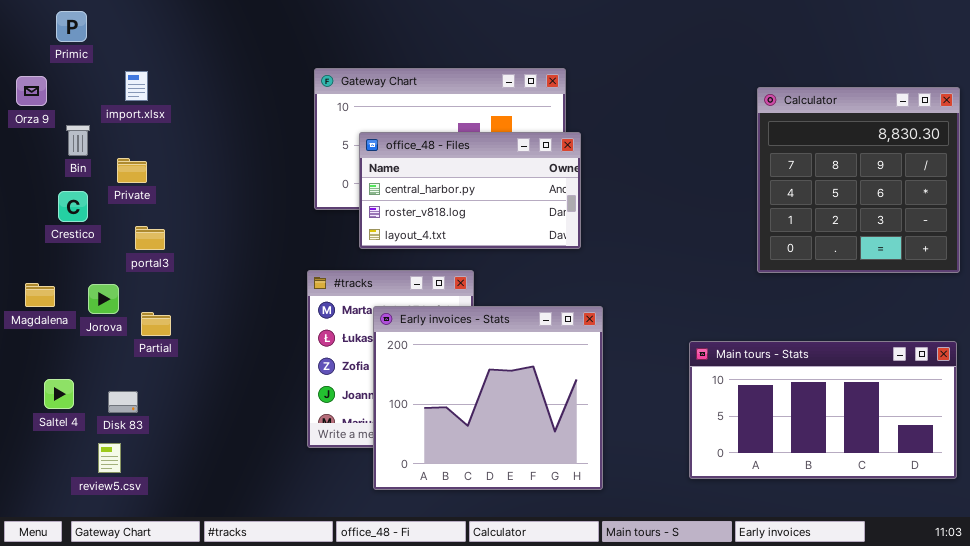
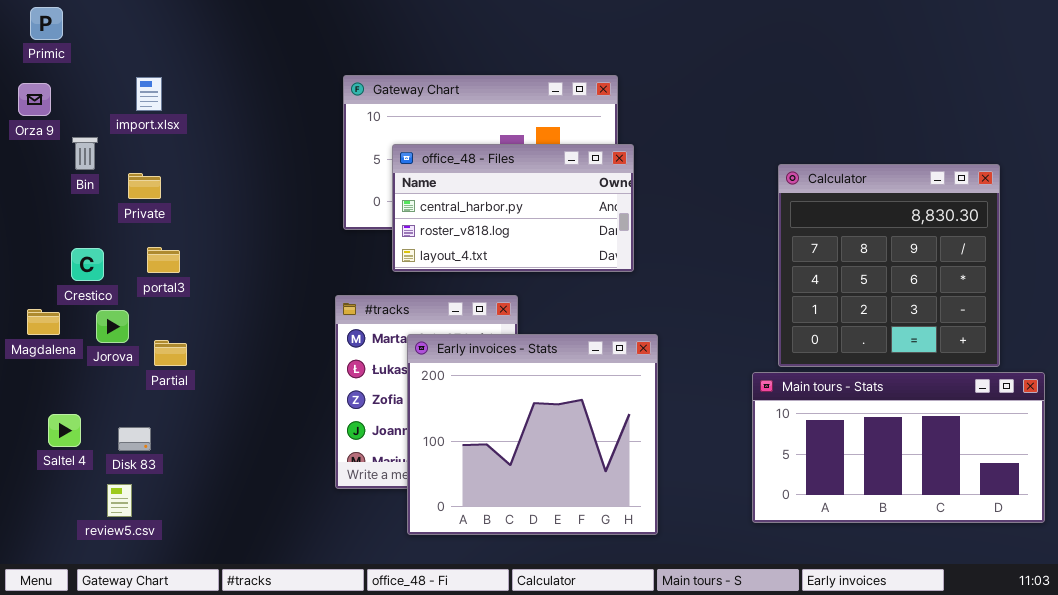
Primic: [56,11,87,42] -> [30,7,63,40], moved
Calculator: [757,87,960,273] -> [778,164,1000,367], moved
Crestico: [58,191,88,222] -> [71,248,104,281], moved

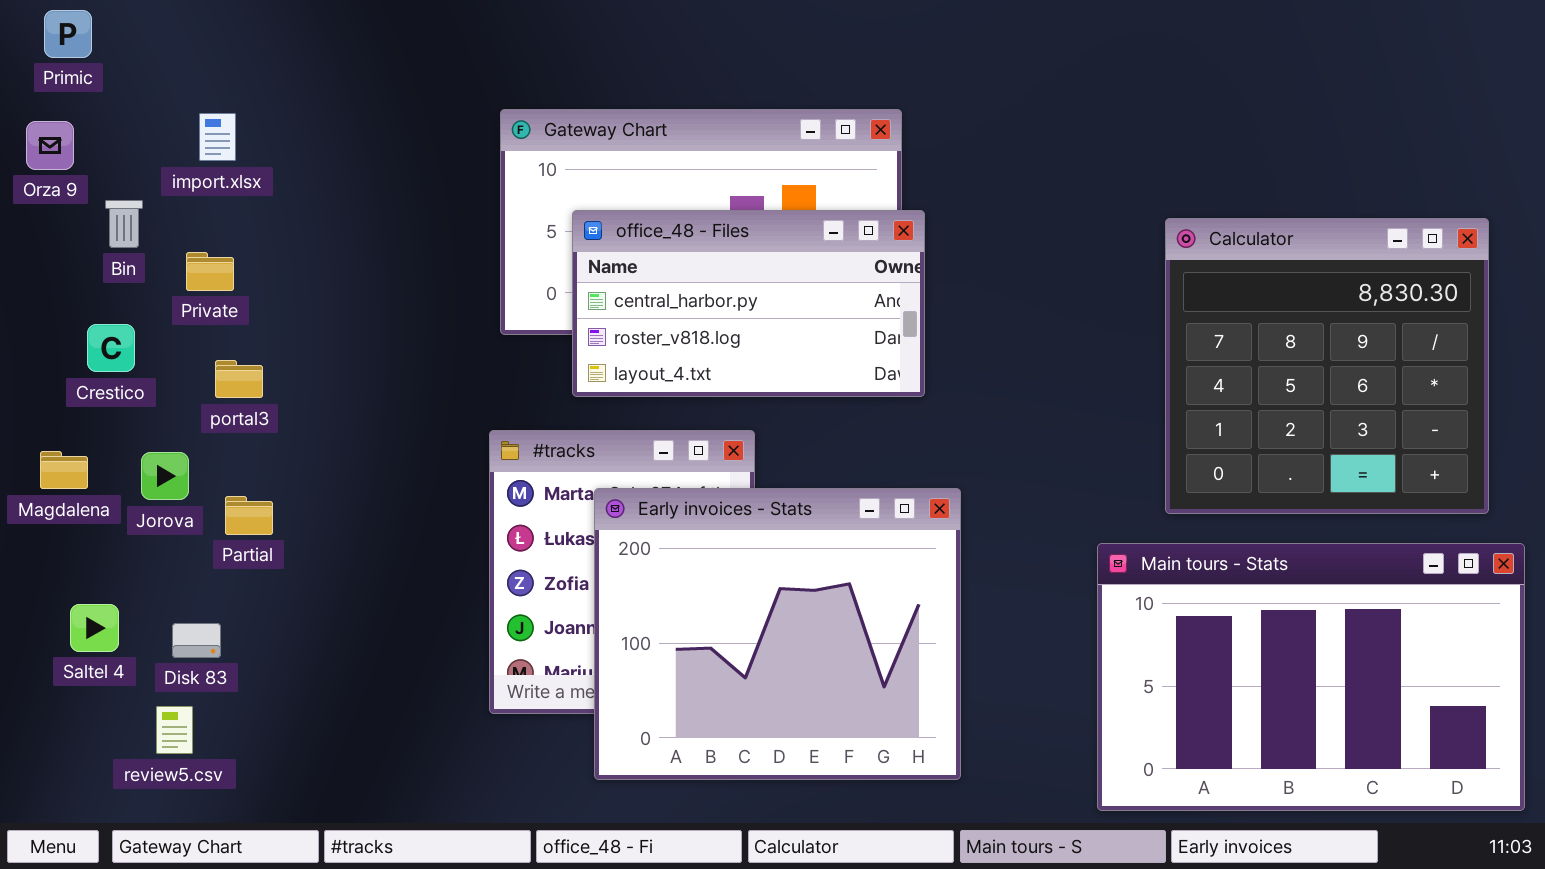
Calculator: [778,164,1000,367] -> [1165,218,1489,514], moved
Crestico: [71,248,104,281] -> [87,324,135,372], moved
Main tours - Stats: [752,372,1045,523] -> [1097,543,1525,811], resized

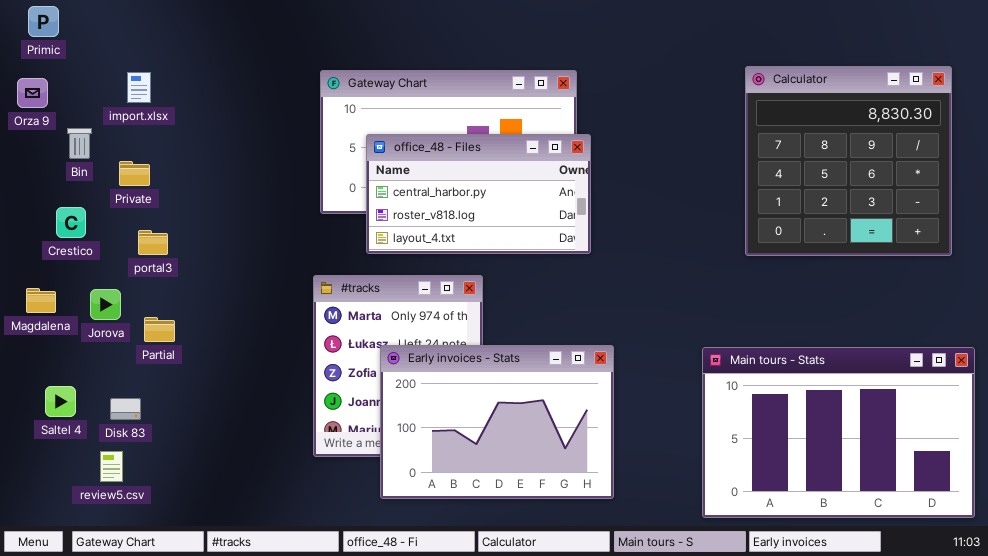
Calculator: [1165,218,1489,514] -> [745,66,952,256], moved
Early invoices - Stats: [594,488,961,780] -> [380,345,614,499], resized

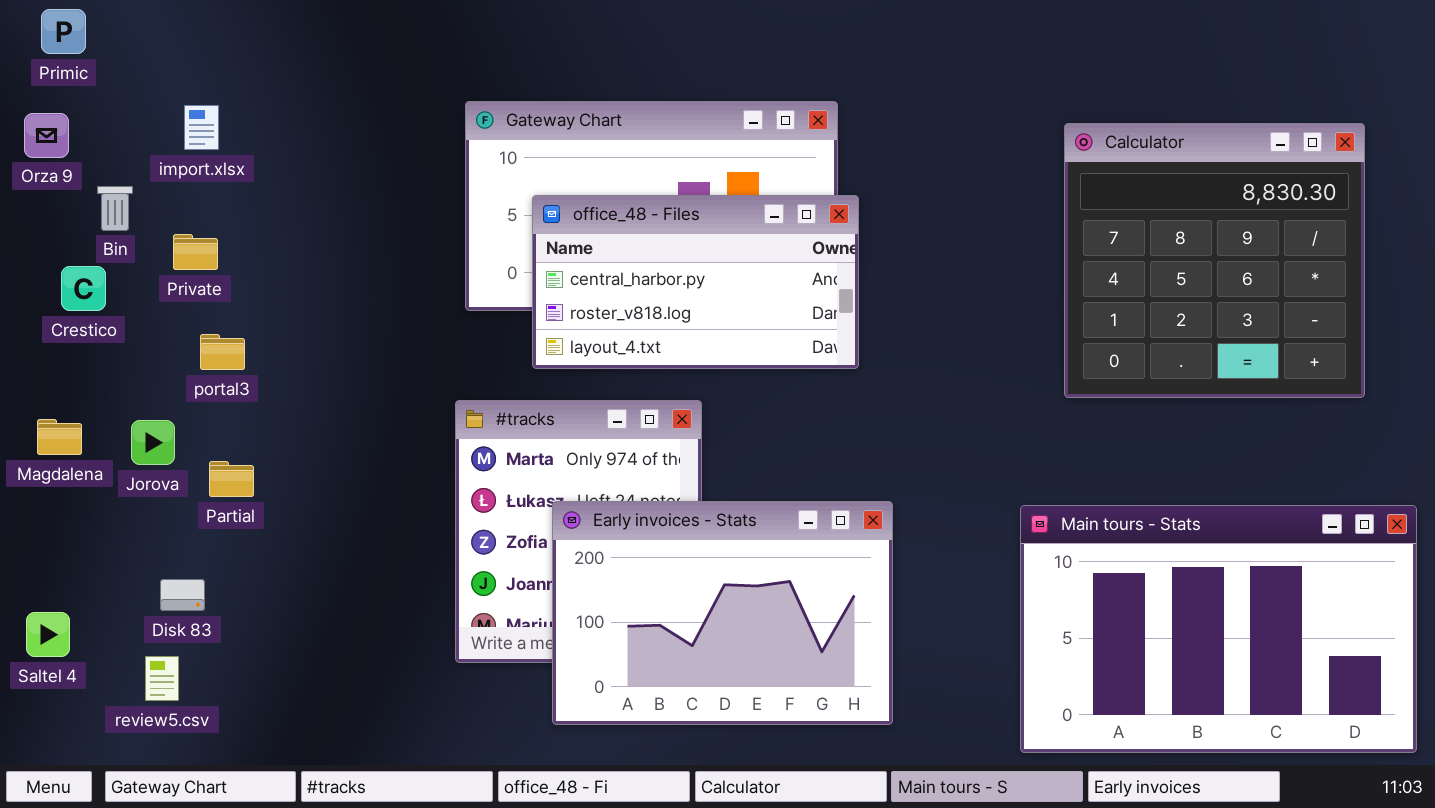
Calculator: [745,66,952,256] -> [1064,123,1365,398], moved
Crestico: [56,207,86,238] -> [61,266,106,311], moved
Saltel 4: [45,386,76,417] -> [26,612,70,657], moved

